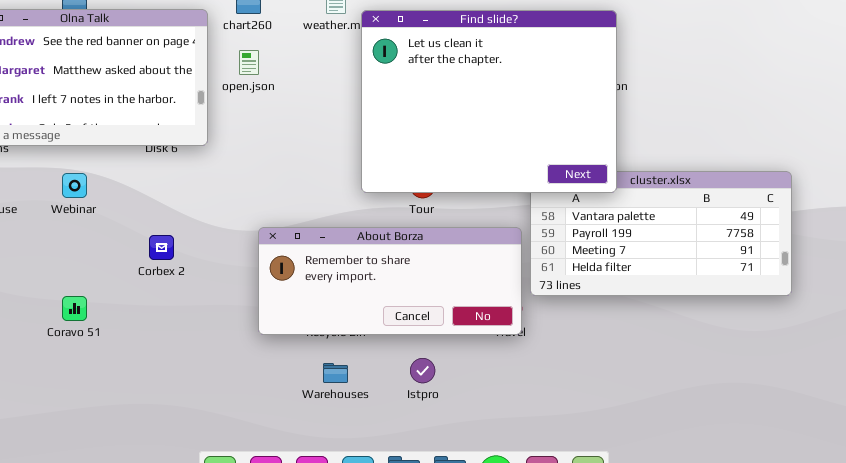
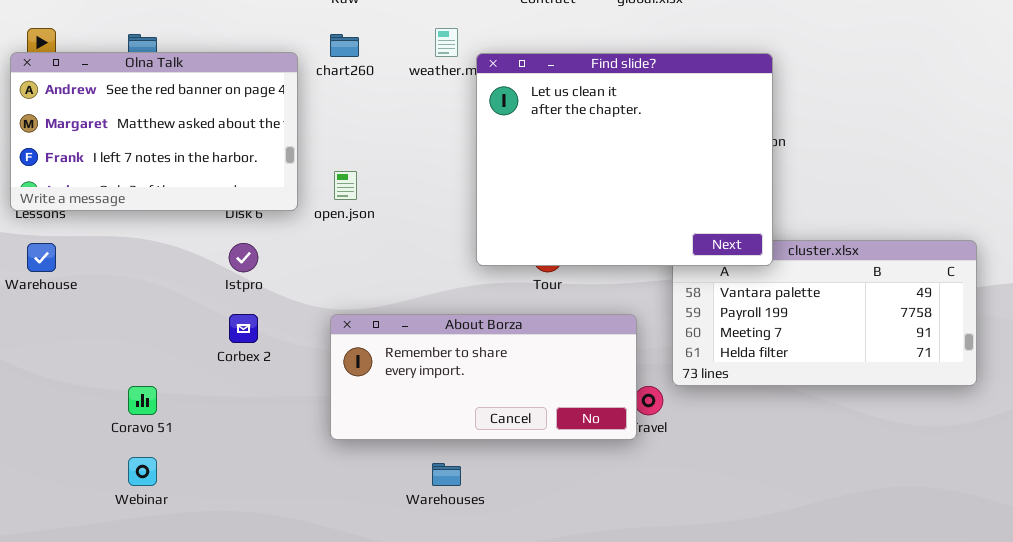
open.json: [239,50,259,75] -> [334,171,357,200], moved
Webinar: [62,173,87,198] -> [128,457,157,486], moved
About Borza: [258,227,522,335] -> [330,314,637,440], moved
Istpro: [410,358,435,383] -> [229,243,258,272], moved

